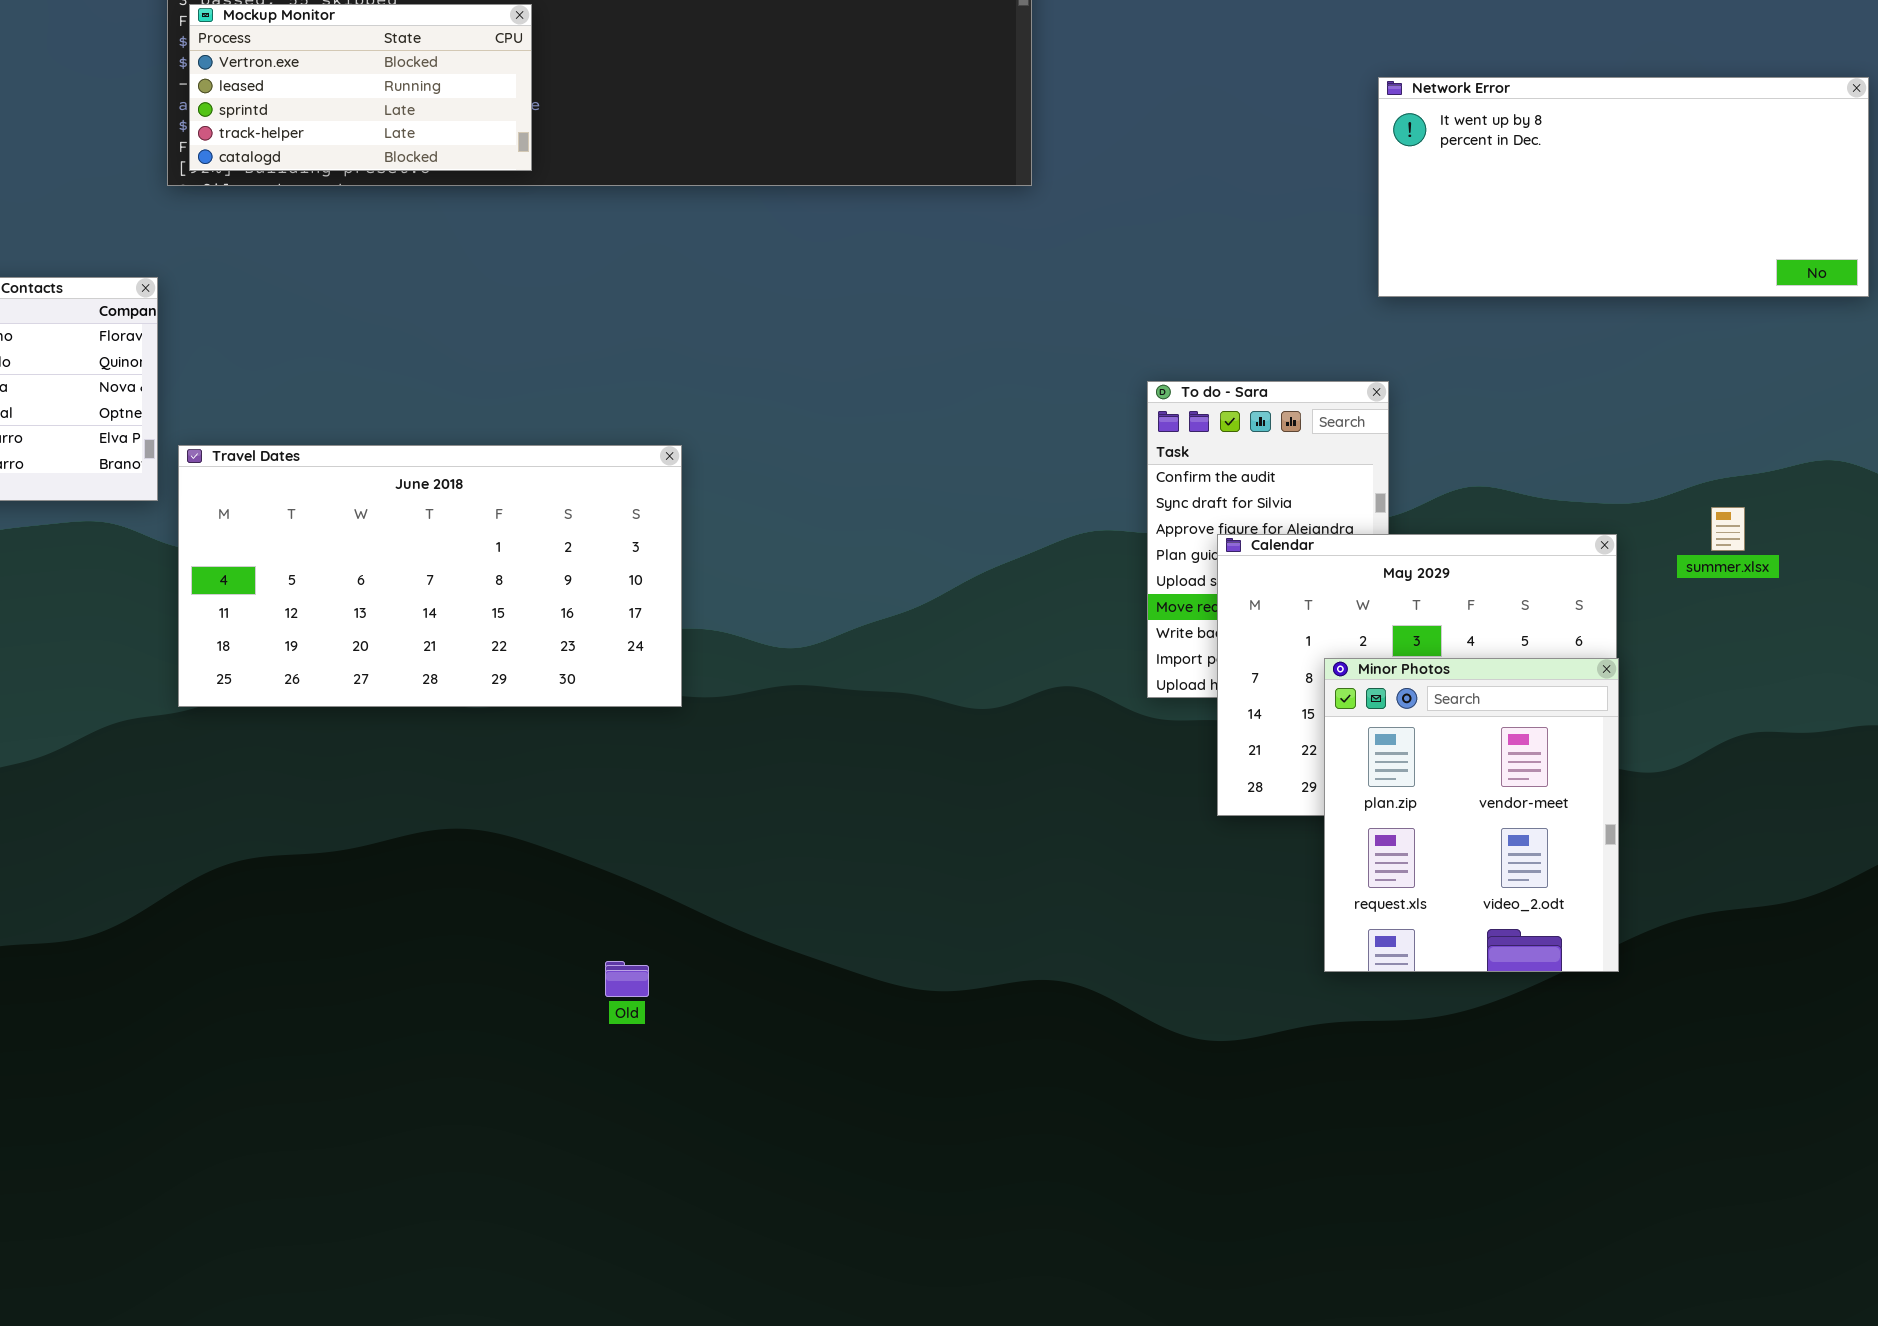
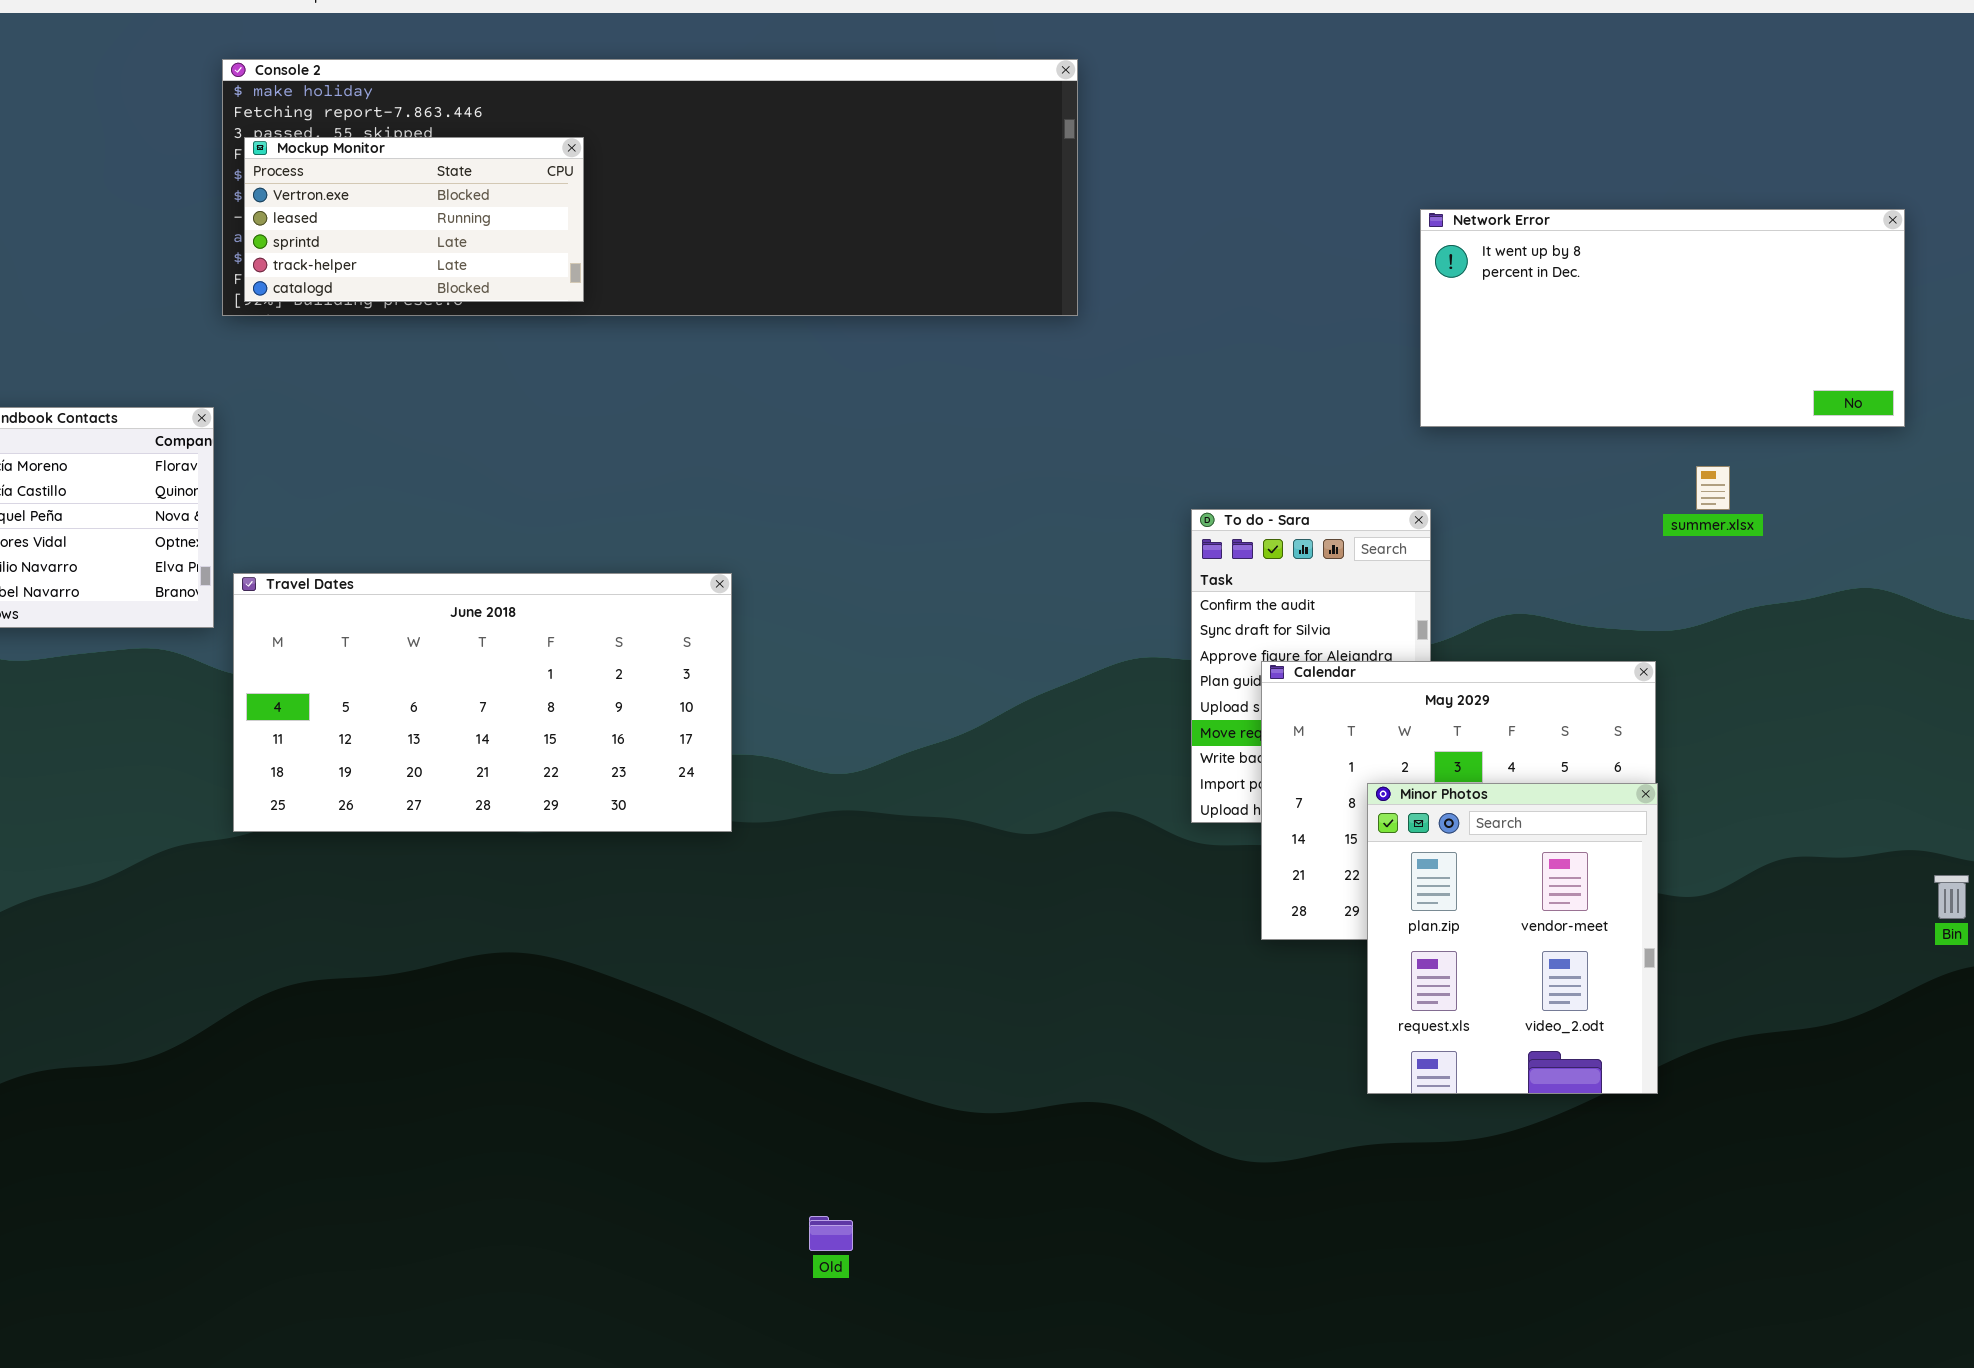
summer.xlsx: [1711,507,1745,551] -> [1696,466,1730,510], moved
Old: [605,961,649,997] -> [809,1216,853,1251], moved

